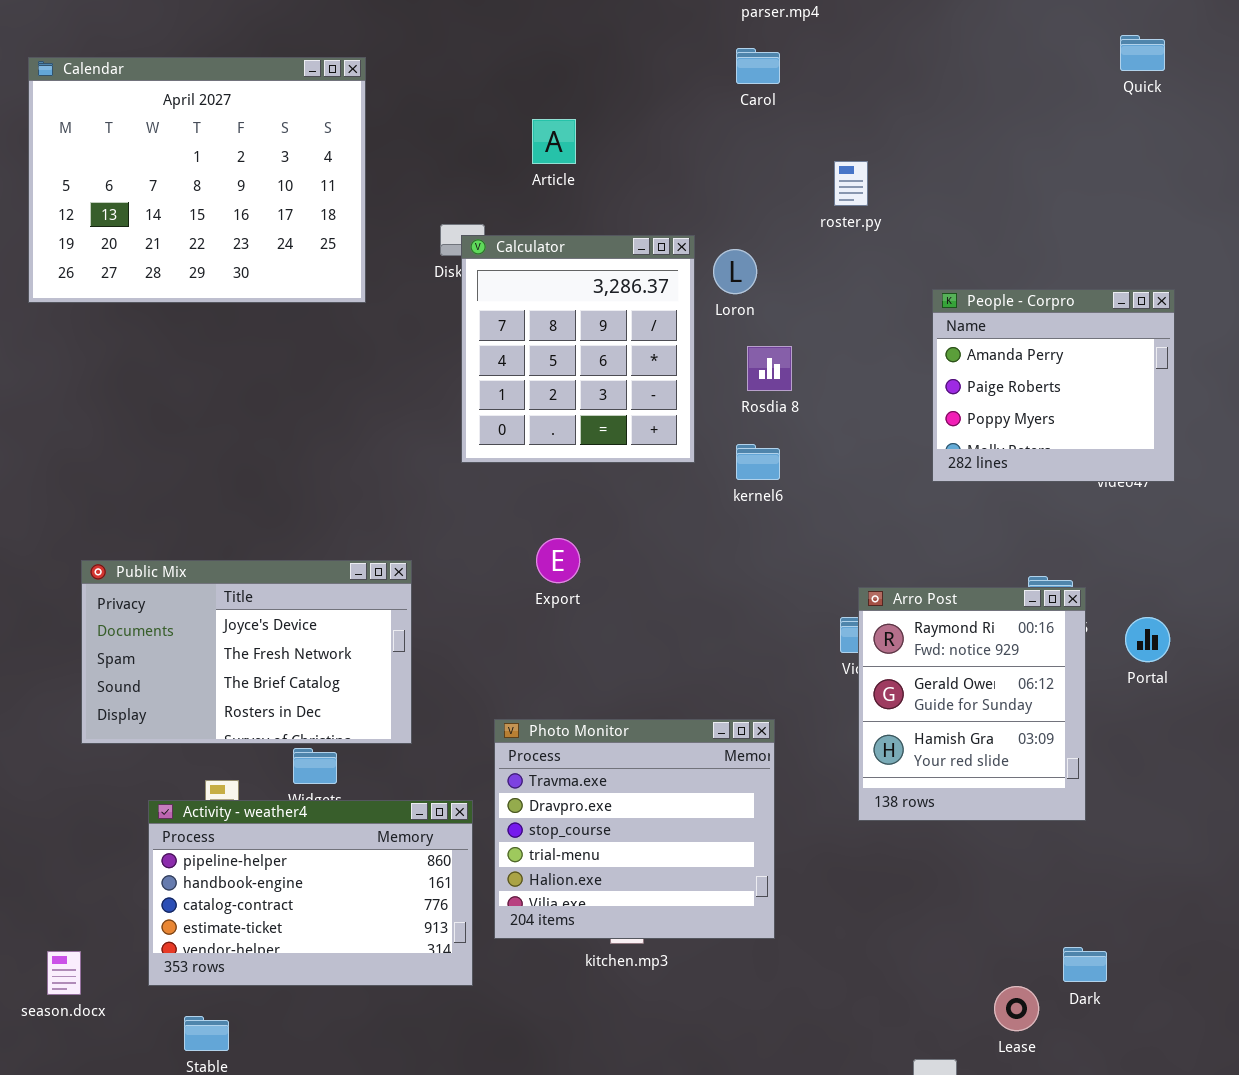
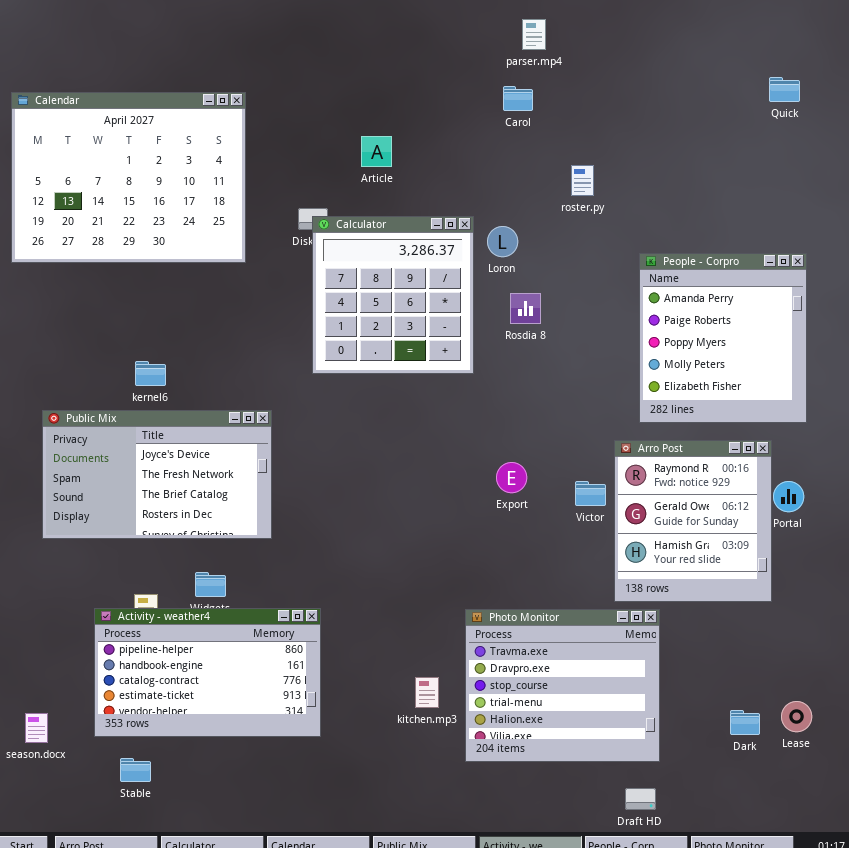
People - Corpro: [932,289,1175,482] -> [639,253,807,423], resized
kernel6: [736,444,780,480] -> [135,361,166,386], moved
Export: [536,538,580,583] -> [496,462,527,493], moved
Public Mix: [81,560,412,744] -> [42,410,272,539], moved
Arro Post: [858,587,1086,821] -> [614,440,772,602], moved
Photo Monitor: [494,719,775,939] -> [465,609,660,762], moved
Lease: [994,986,1039,1031] -> [781,701,812,732], moved

